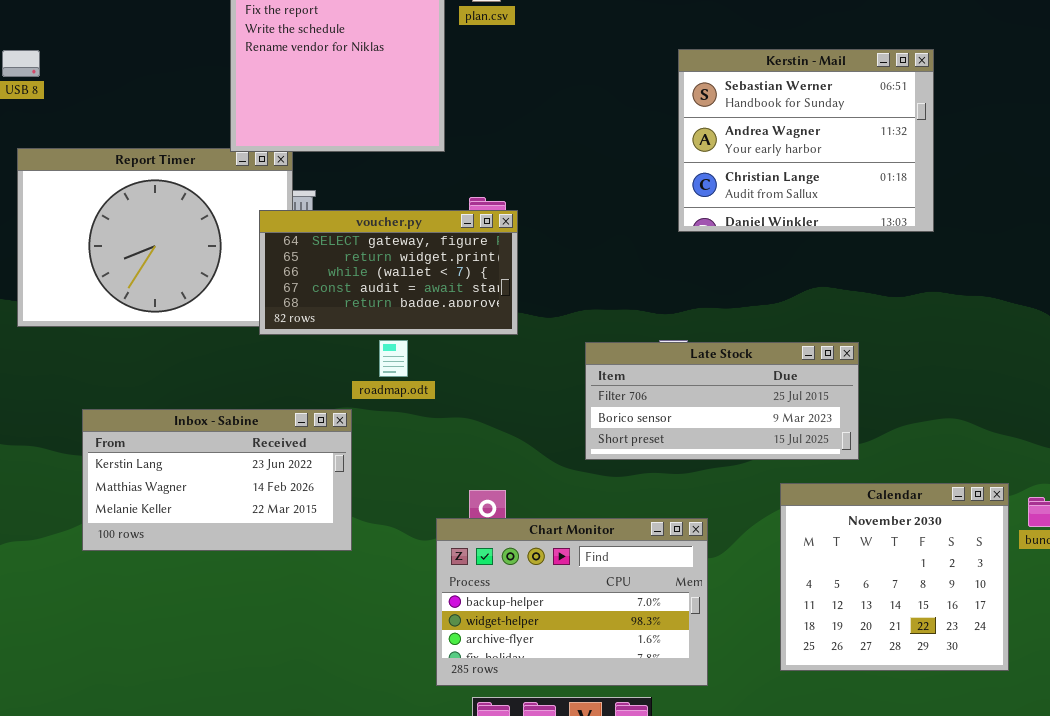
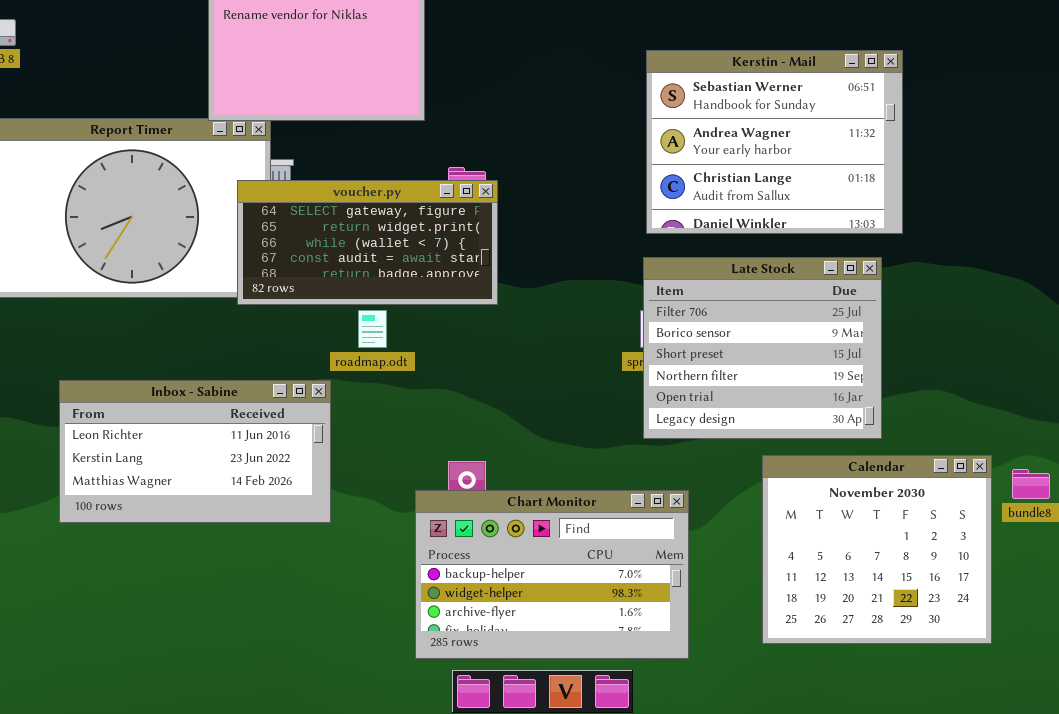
Kerstin - Mail: [678,49,934,232] -> [646,50,903,234], moved
Late Stock: [585,342,859,460] -> [643,257,882,439], moved, resized
Inbox - Sabine: [82,409,352,551] -> [59,380,331,523], scrolled up 1 row

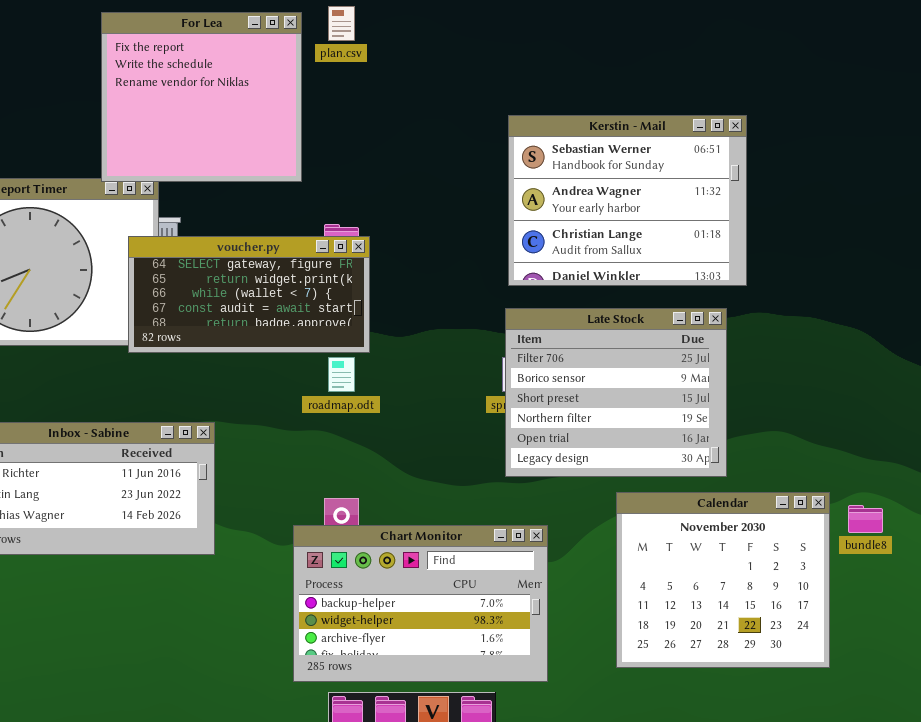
roadmap.odt: [358,310,387,348] -> [328,357,355,392], moved

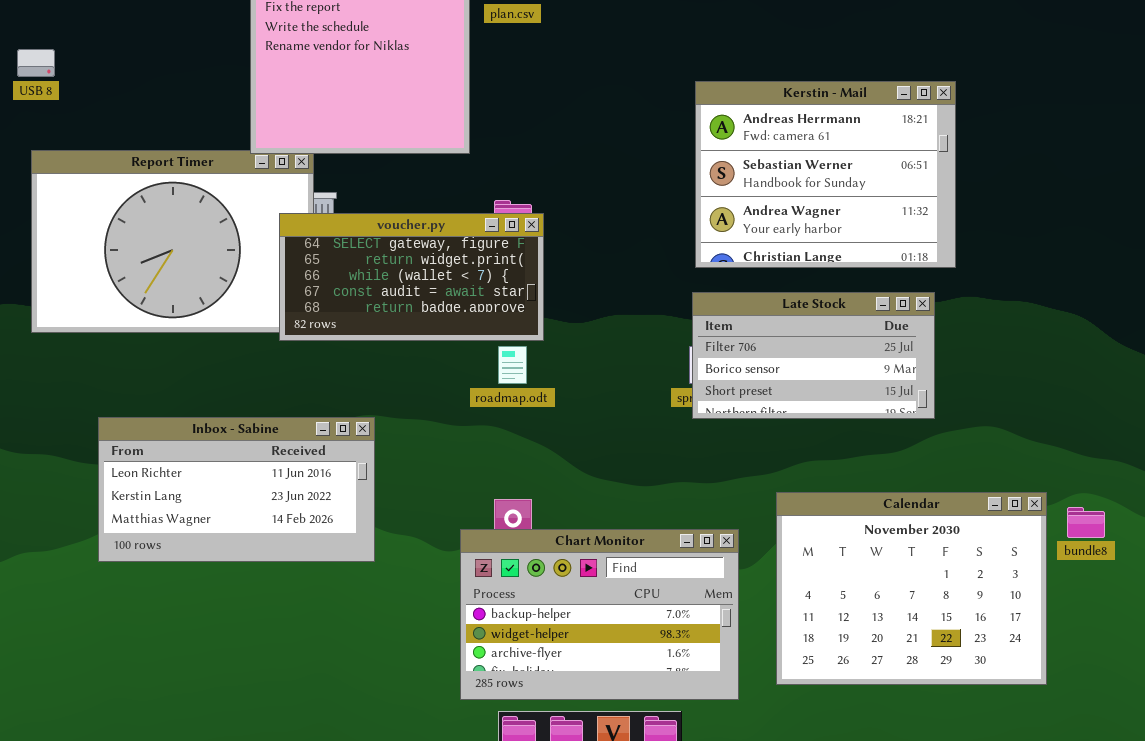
Kerstin - Mail: [508,115,747,286] -> [695,81,956,268], scrolled up 1 row
Late Stock: [505,308,727,477] -> [692,292,935,419], resized
Calendar: [616,492,830,668] -> [776,492,1047,685], resized

